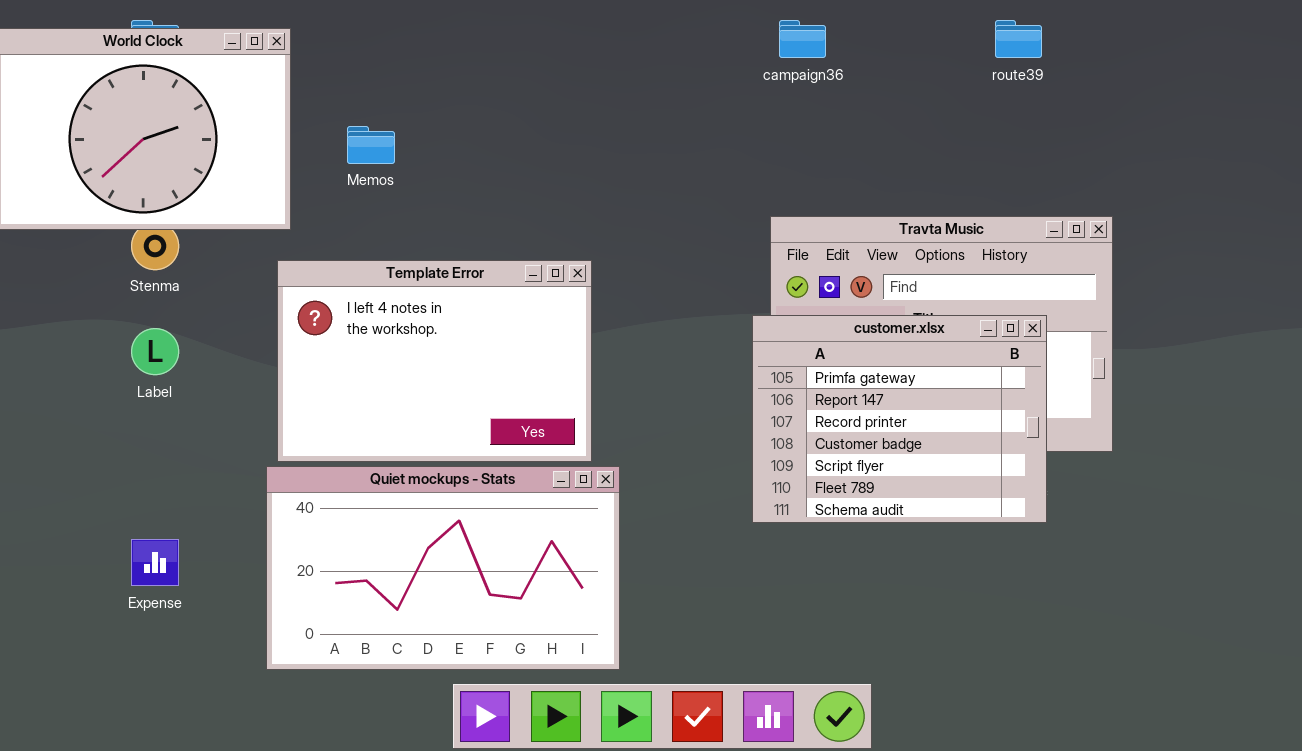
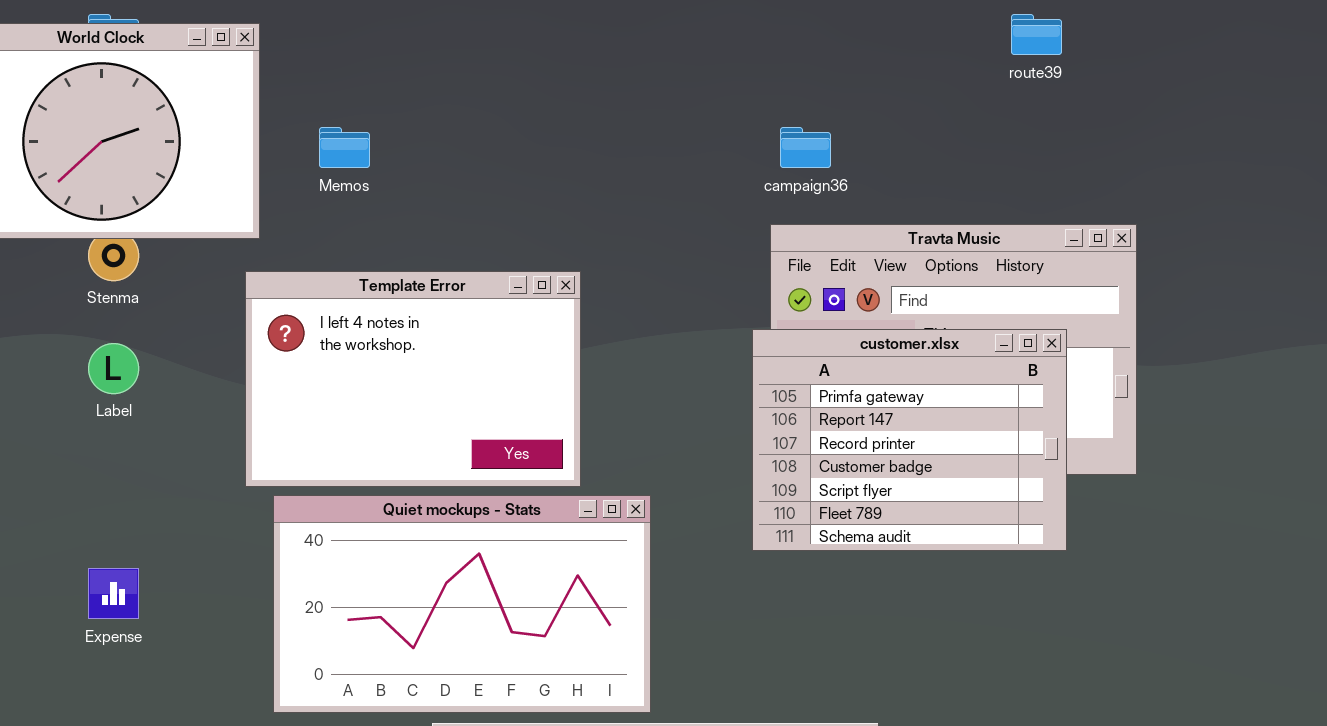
campaign36: [779,20,826,58] -> [780,127,831,168], moved
Quiet mockups - Stats: [266,466,620,670] -> [273,495,651,713], moved

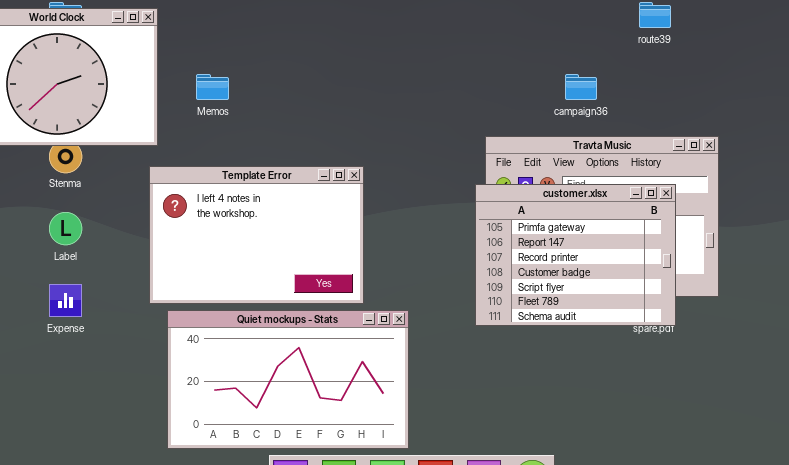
campaign36: [780,127,831,168] -> [565,74,597,100], moved
customer.xlsx: [752,329,1067,551] -> [475,184,676,326], moved
Expense: [88,568,139,619] -> [49,284,82,317], moved

